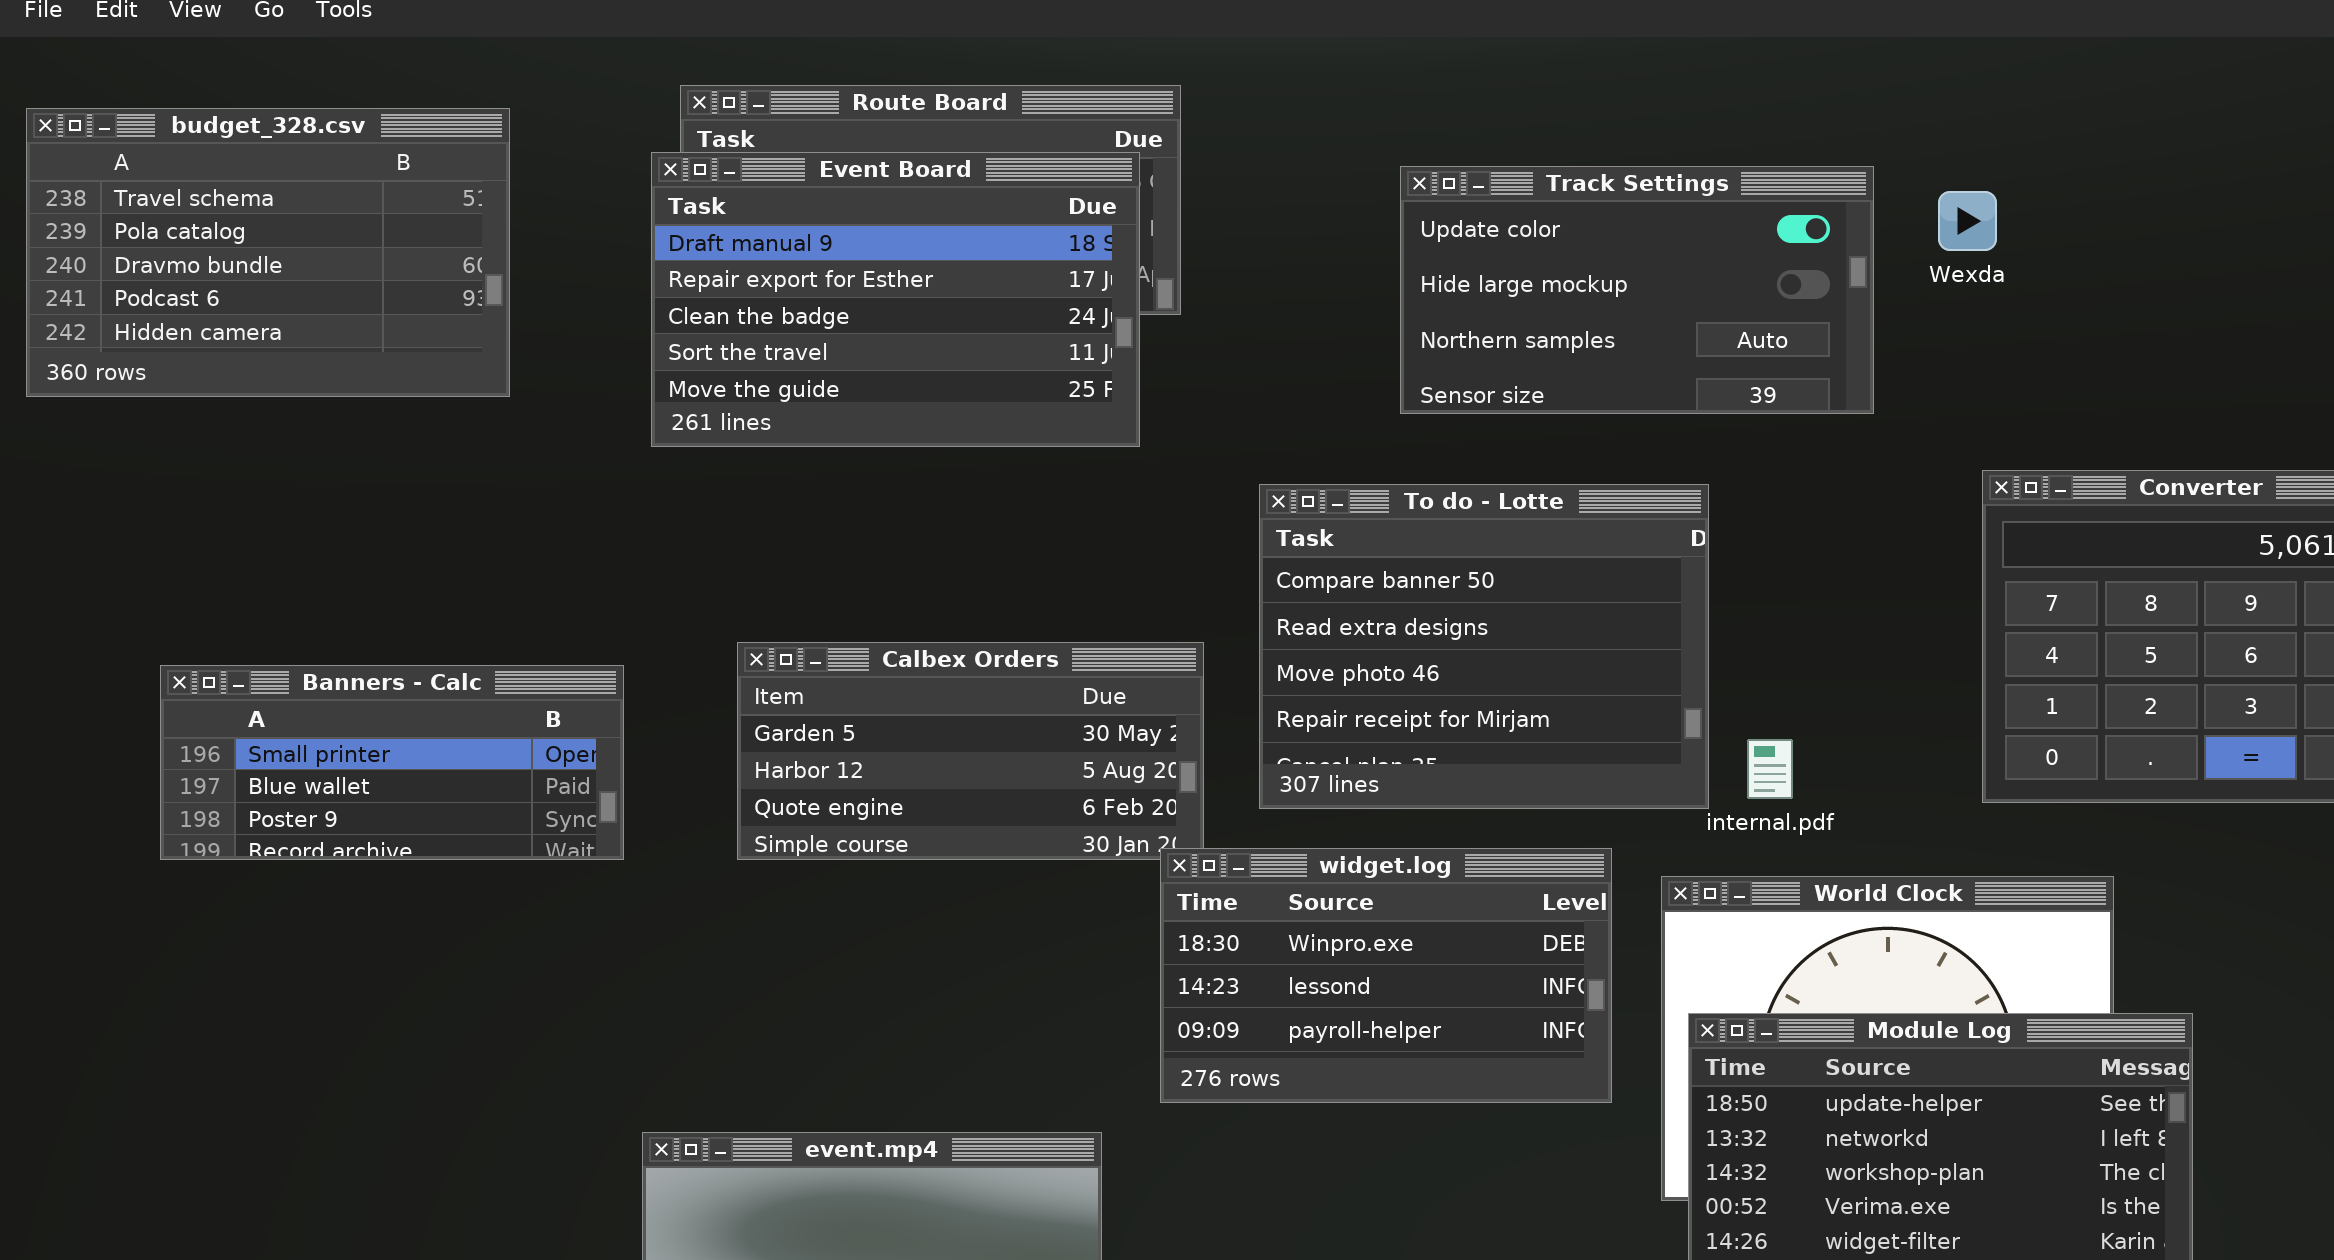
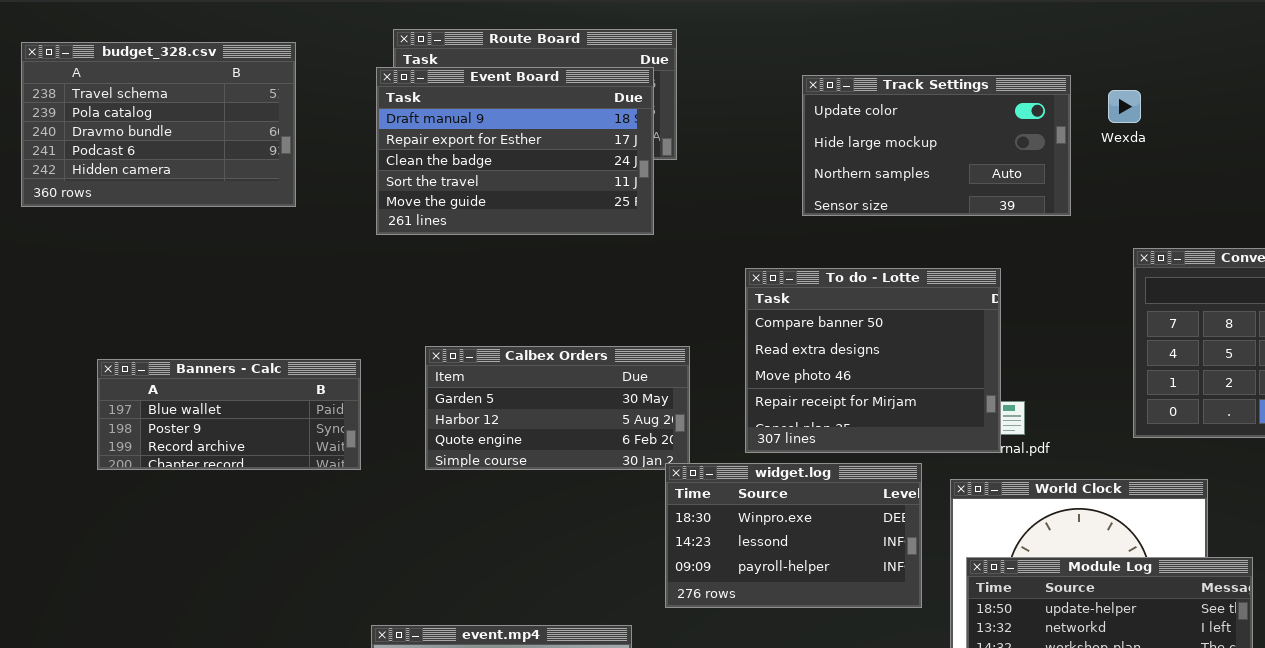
To do - Lotte: [1259,484,1709,809] -> [745,268,1001,453], moved
Banners - Calc: [160,665,624,860] -> [97,359,361,470], scrolled down 1 row

